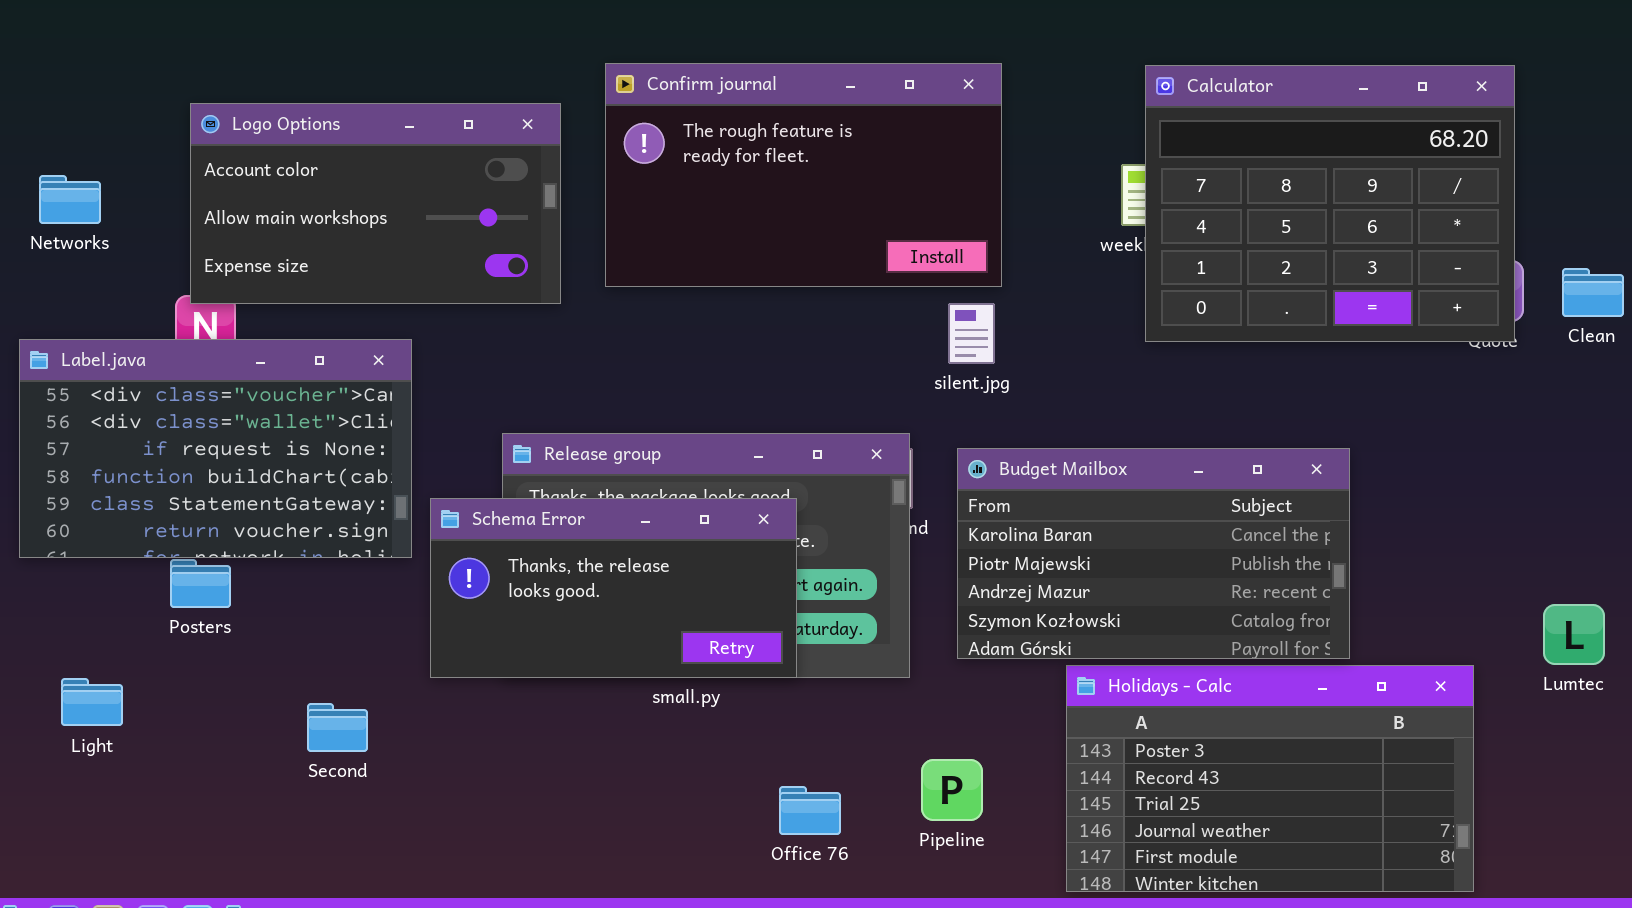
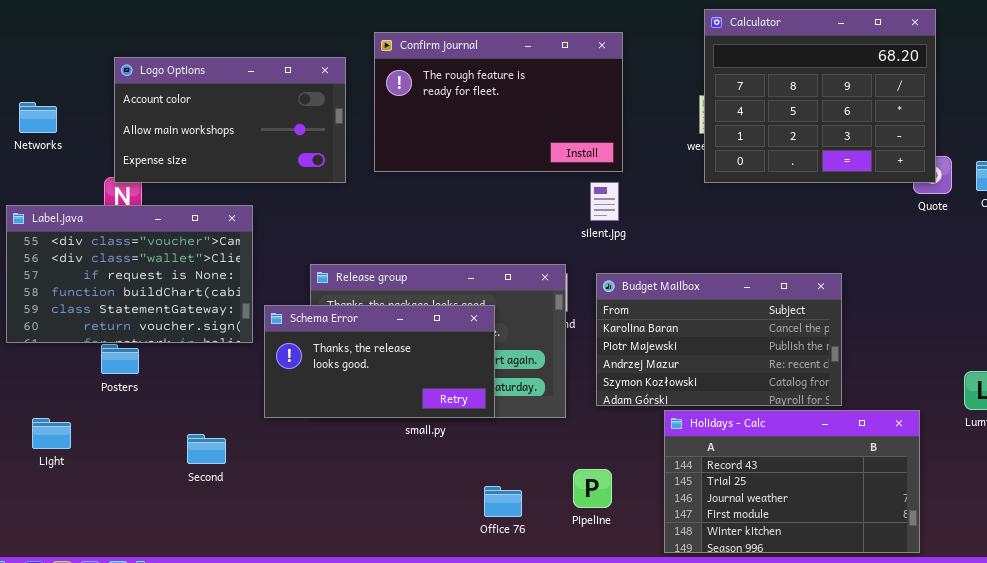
Calculator: [1145,65,1515,342] -> [704,9,936,183], moved
Holidays - Calc: [1066,665,1474,892] -> [664,410,920,553], scrolled down 1 row

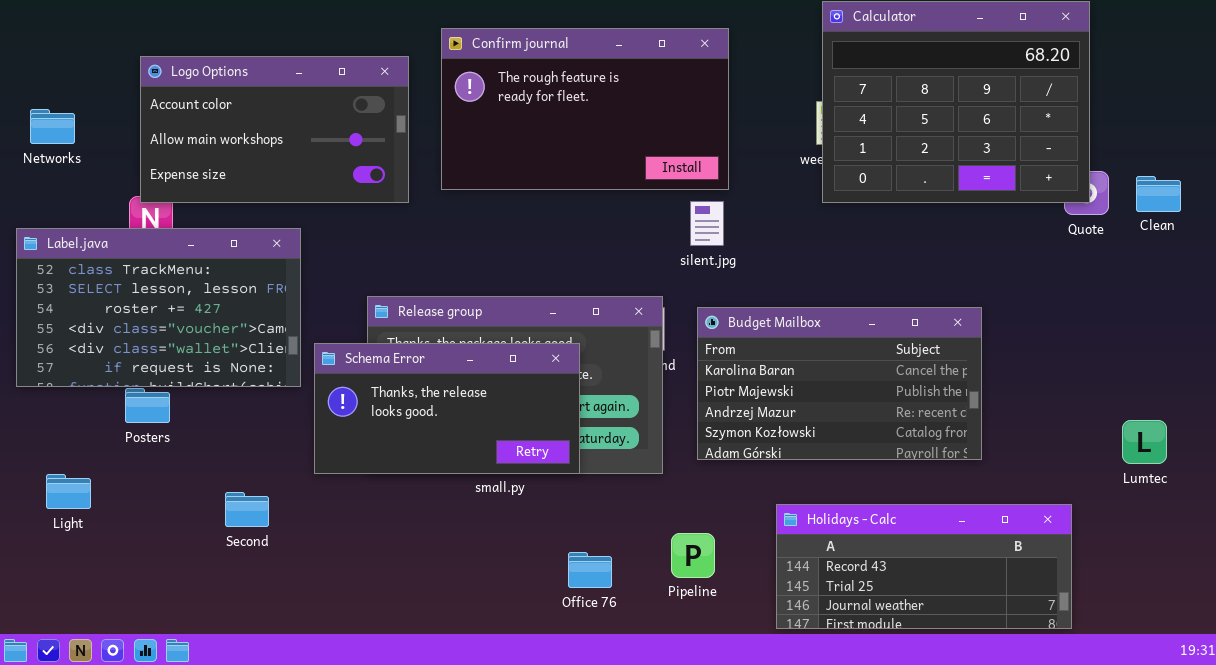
Label.java: [6,205,253,343] -> [16,228,301,387], scrolled up 3 rows
Holidays - Calc: [664,410,920,553] -> [776,504,1072,629], resized

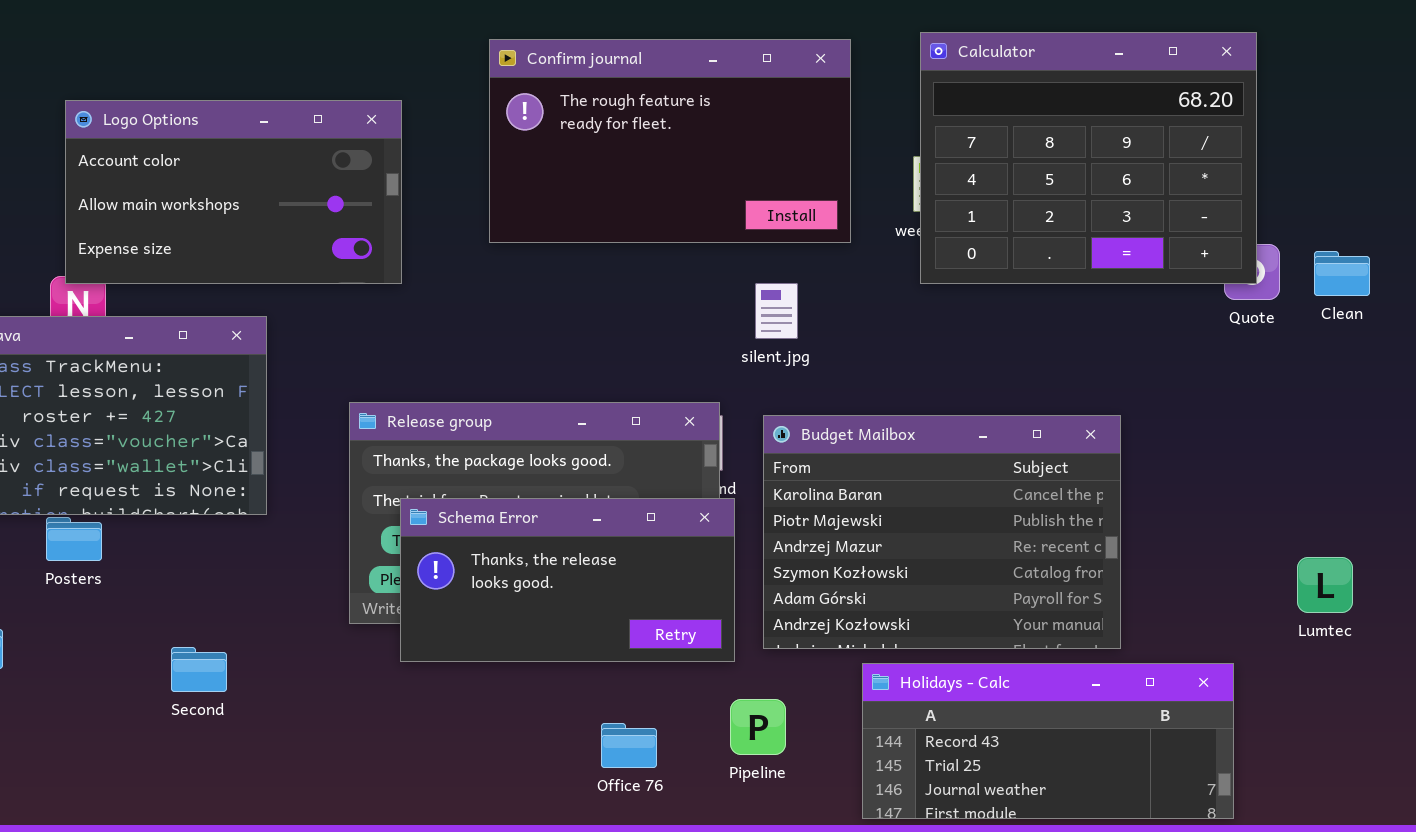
Confirm journal: [441,28,729,190] -> [489,39,851,243], moved
Budget Mailbox: [697,307,982,460] -> [763,415,1121,649], resized
Schema Error: [314,343,580,474] -> [400,498,735,662], moved

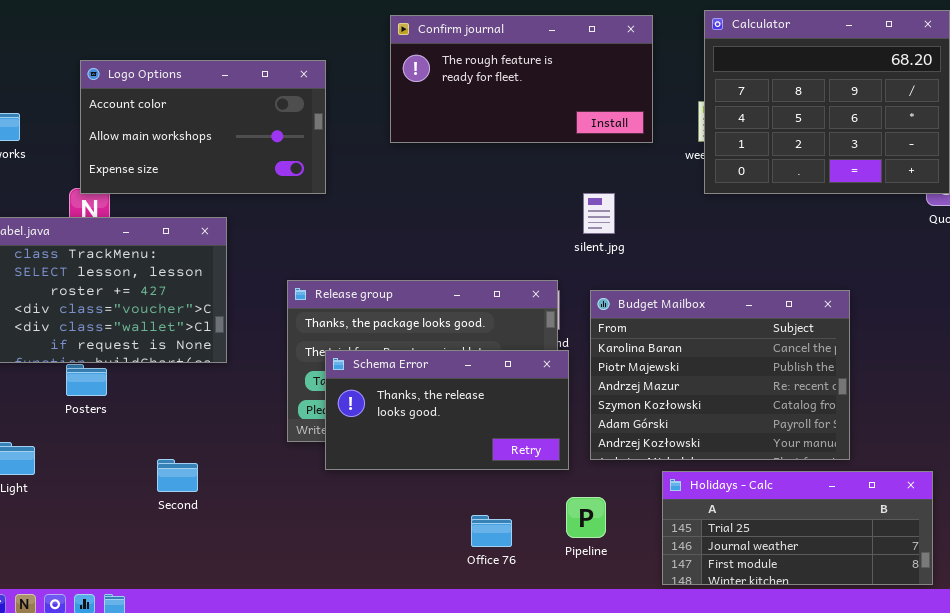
Confirm journal: [489,39,851,243] -> [390,15,653,143], resized
Holidays - Calc: [862,663,1234,819] -> [662,471,933,585], scrolled down 1 row

